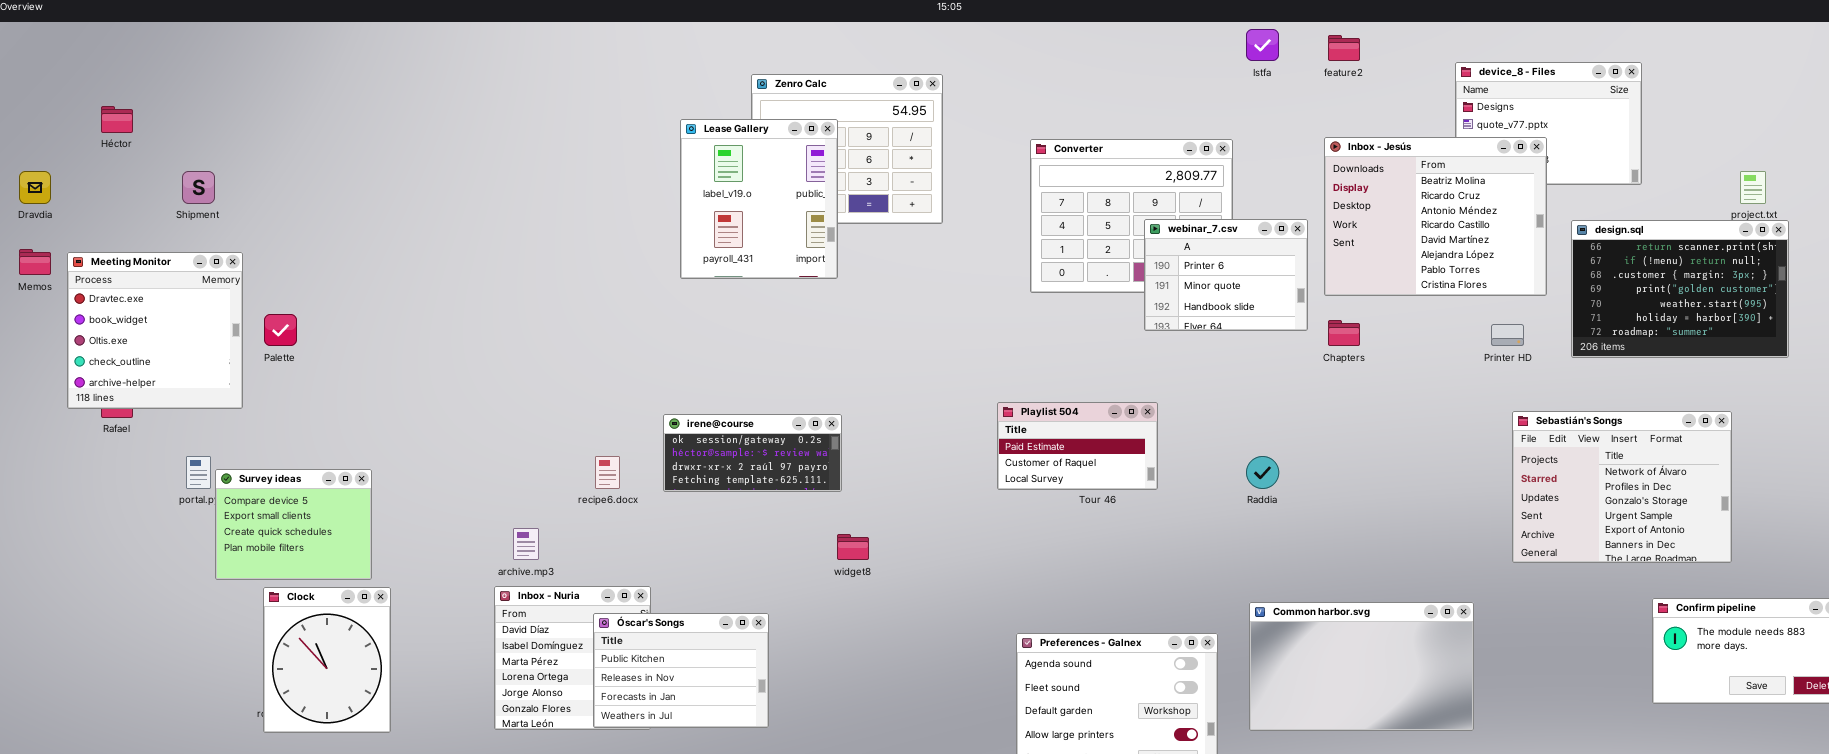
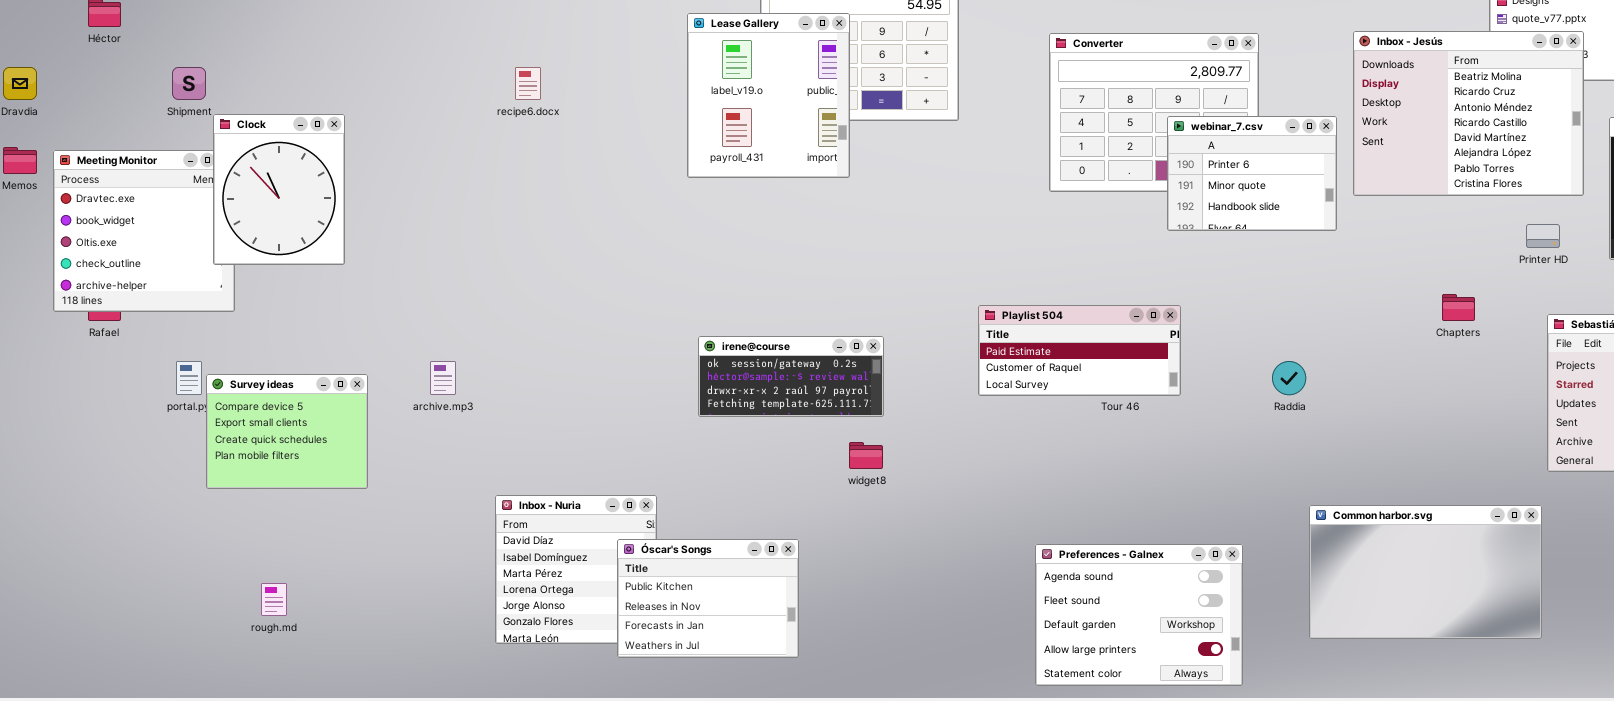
Chapters: [1328,320,1360,346] -> [1442,294,1475,321], moved
Playlist 504: [997,402,1158,490] -> [978,305,1181,396], resized
irene@course: [663,414,842,492] -> [698,336,884,417], moved
recipe6.docx: [595,456,620,489] -> [515,67,541,100], moved
archive.mp3: [513,528,539,560] -> [430,361,456,395], moved
Clock: [263,587,391,733] -> [213,114,345,265], moved
Common harbor.svg: [1249,602,1474,731] -> [1309,505,1542,639], moved
Óscar's Songs: [593,613,769,728] -> [617,539,799,658], moved

